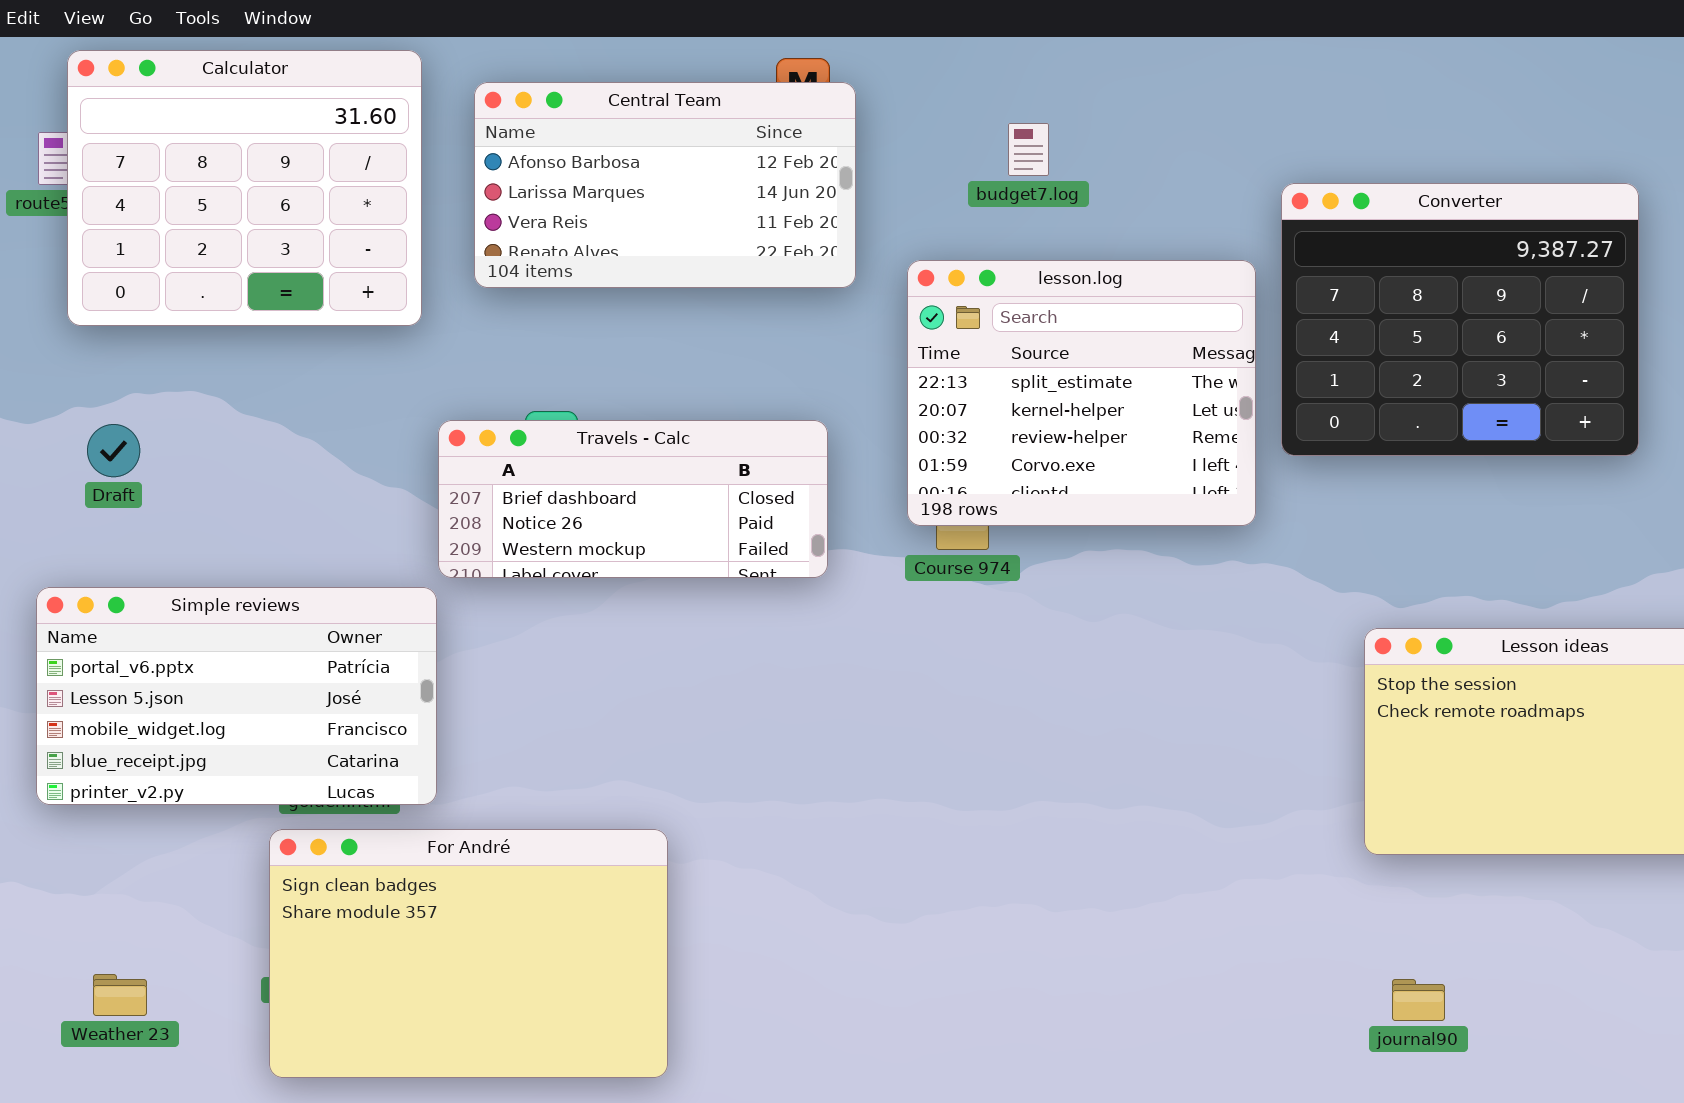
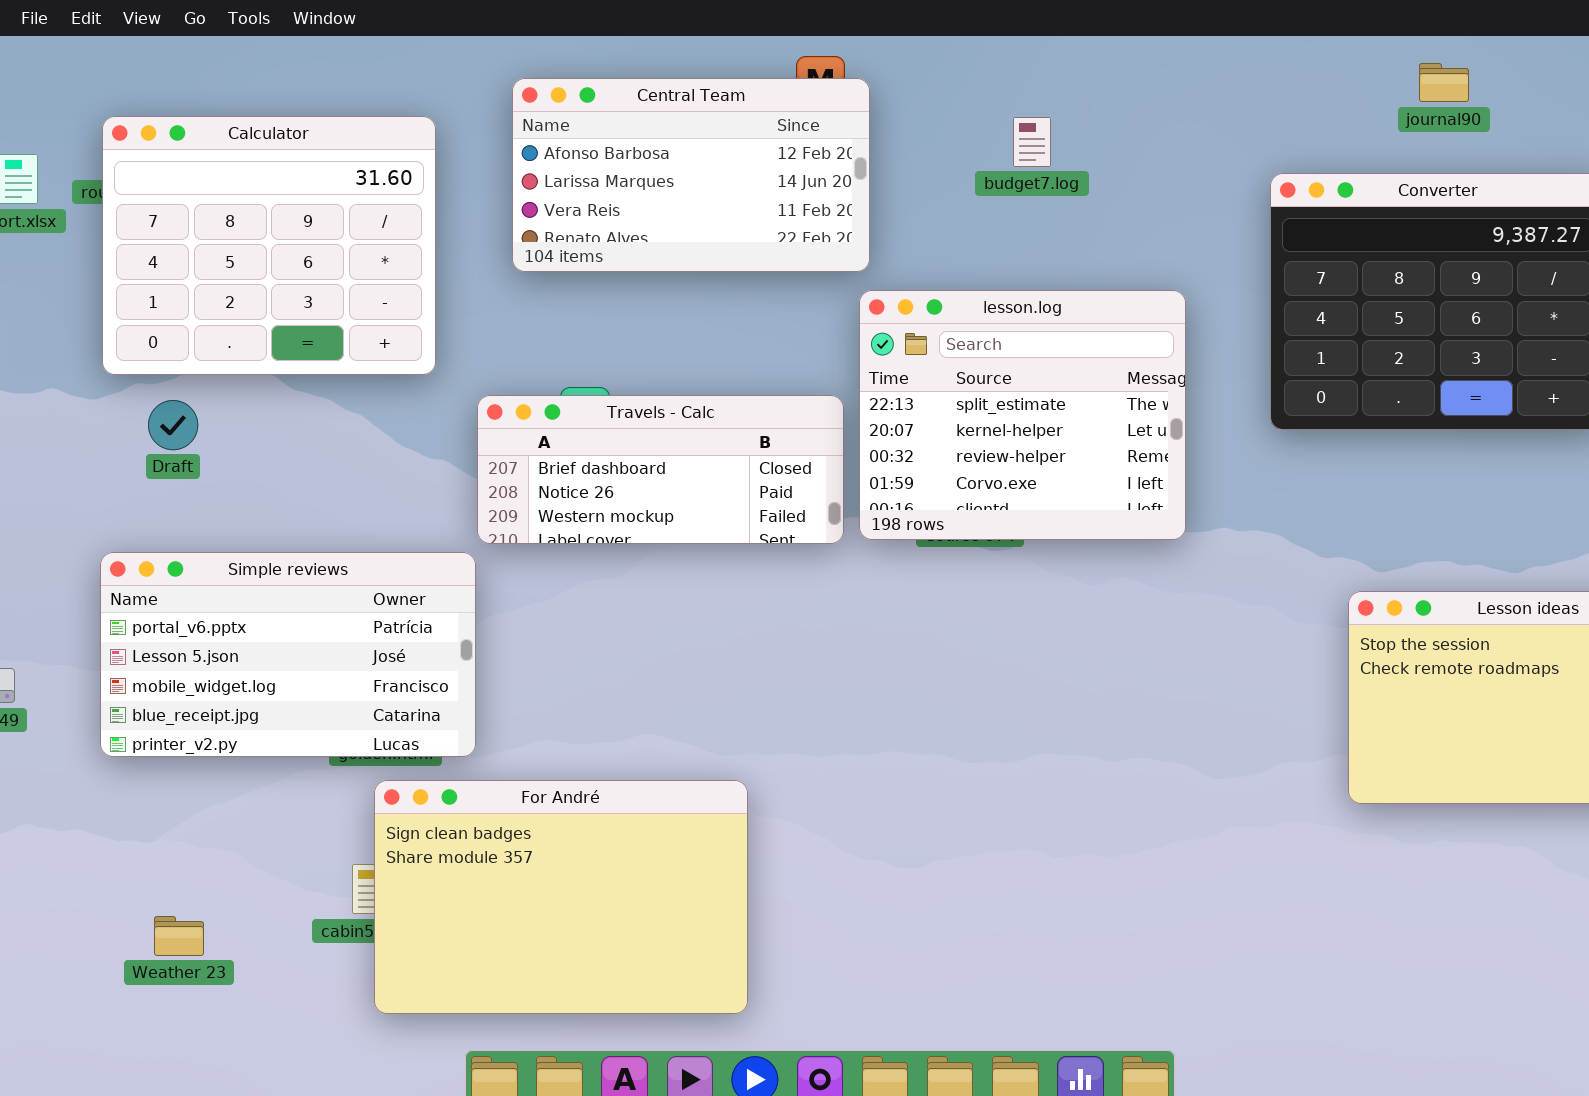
Calculator: [67,50,422,326] -> [102,116,436,375], moved
lesson.log: [907,260,1256,526] -> [859,290,1186,540], moved
For André: [269,829,668,1078] -> [374,780,748,1014], moved
journal90: [1392,979,1445,1021] -> [1419,63,1469,102], moved

